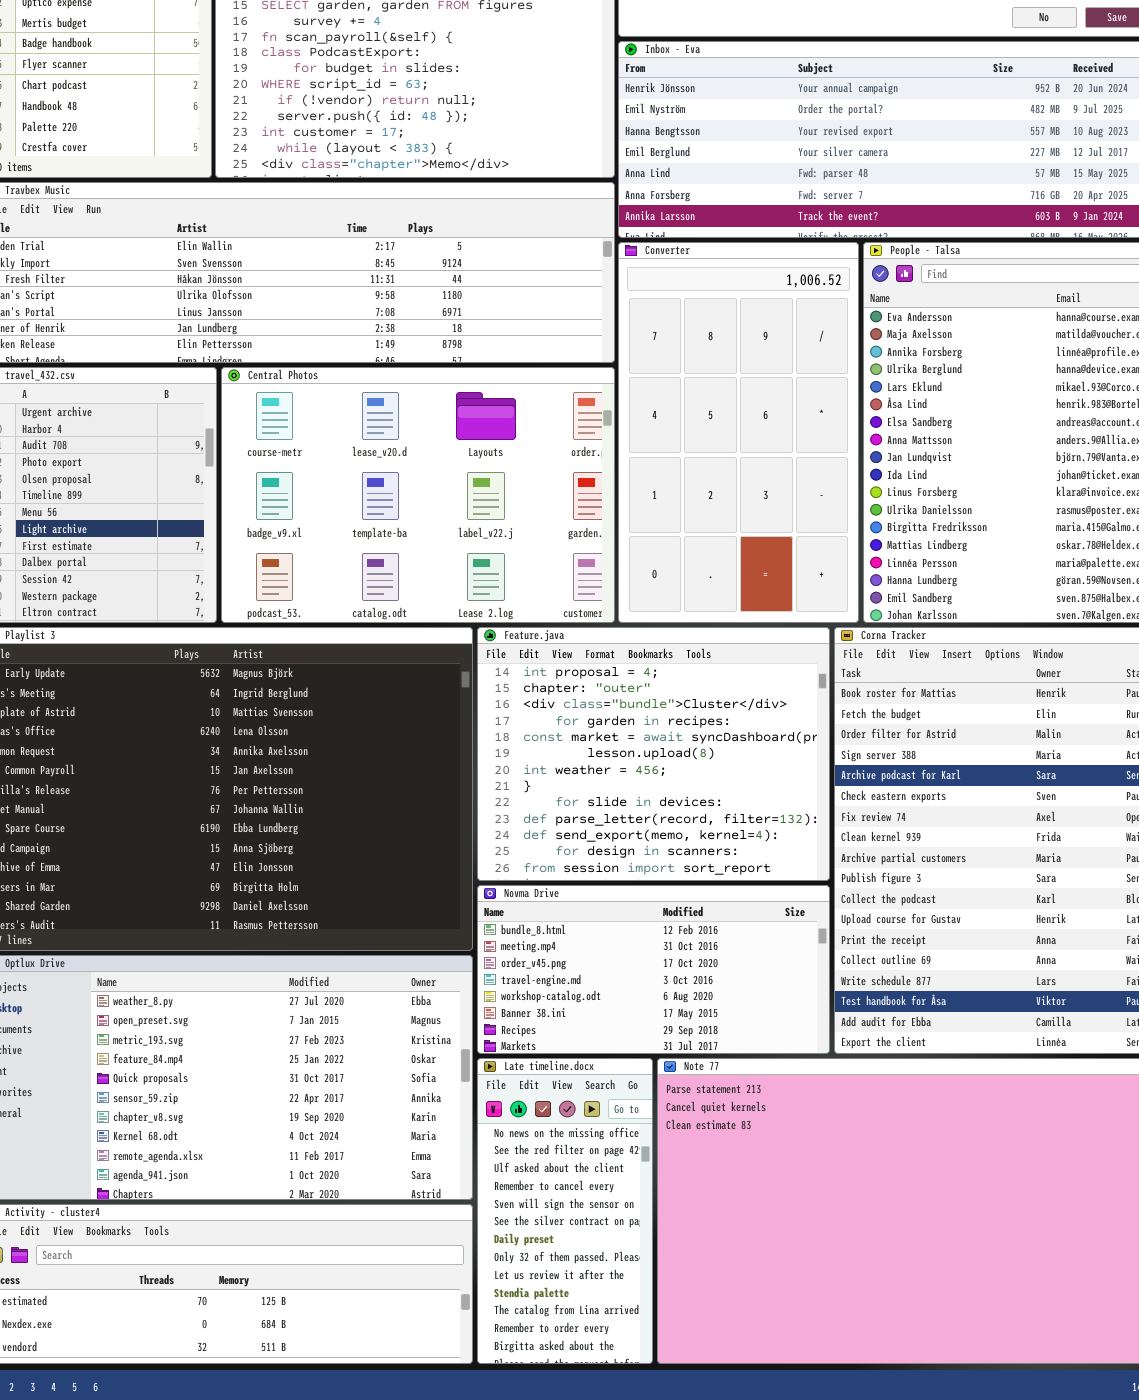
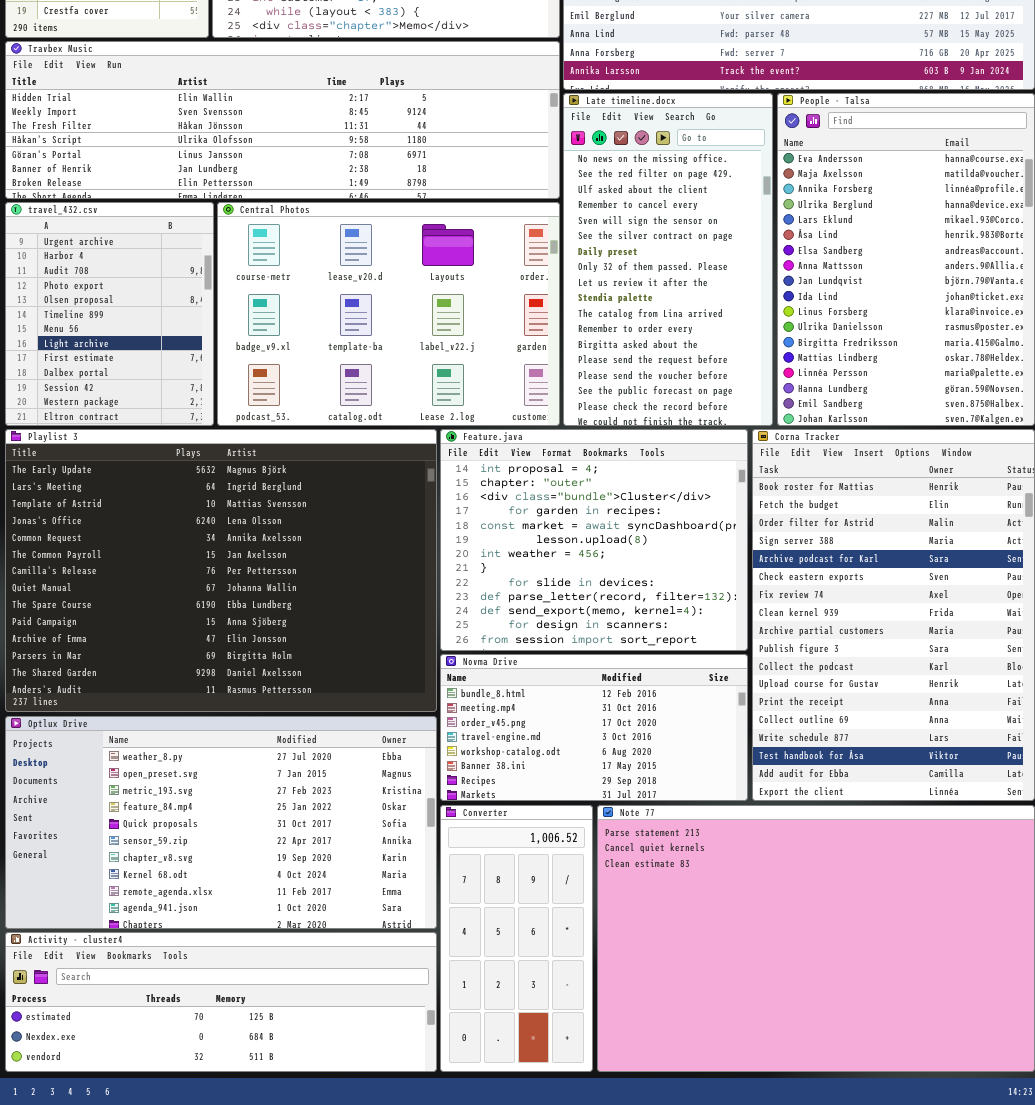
Converter: [618,242,859,623] -> [440,805,593,1072], moved, resized
Late timeline.docx: [477,1058,653,1364] -> [563,93,773,426], moved, resized

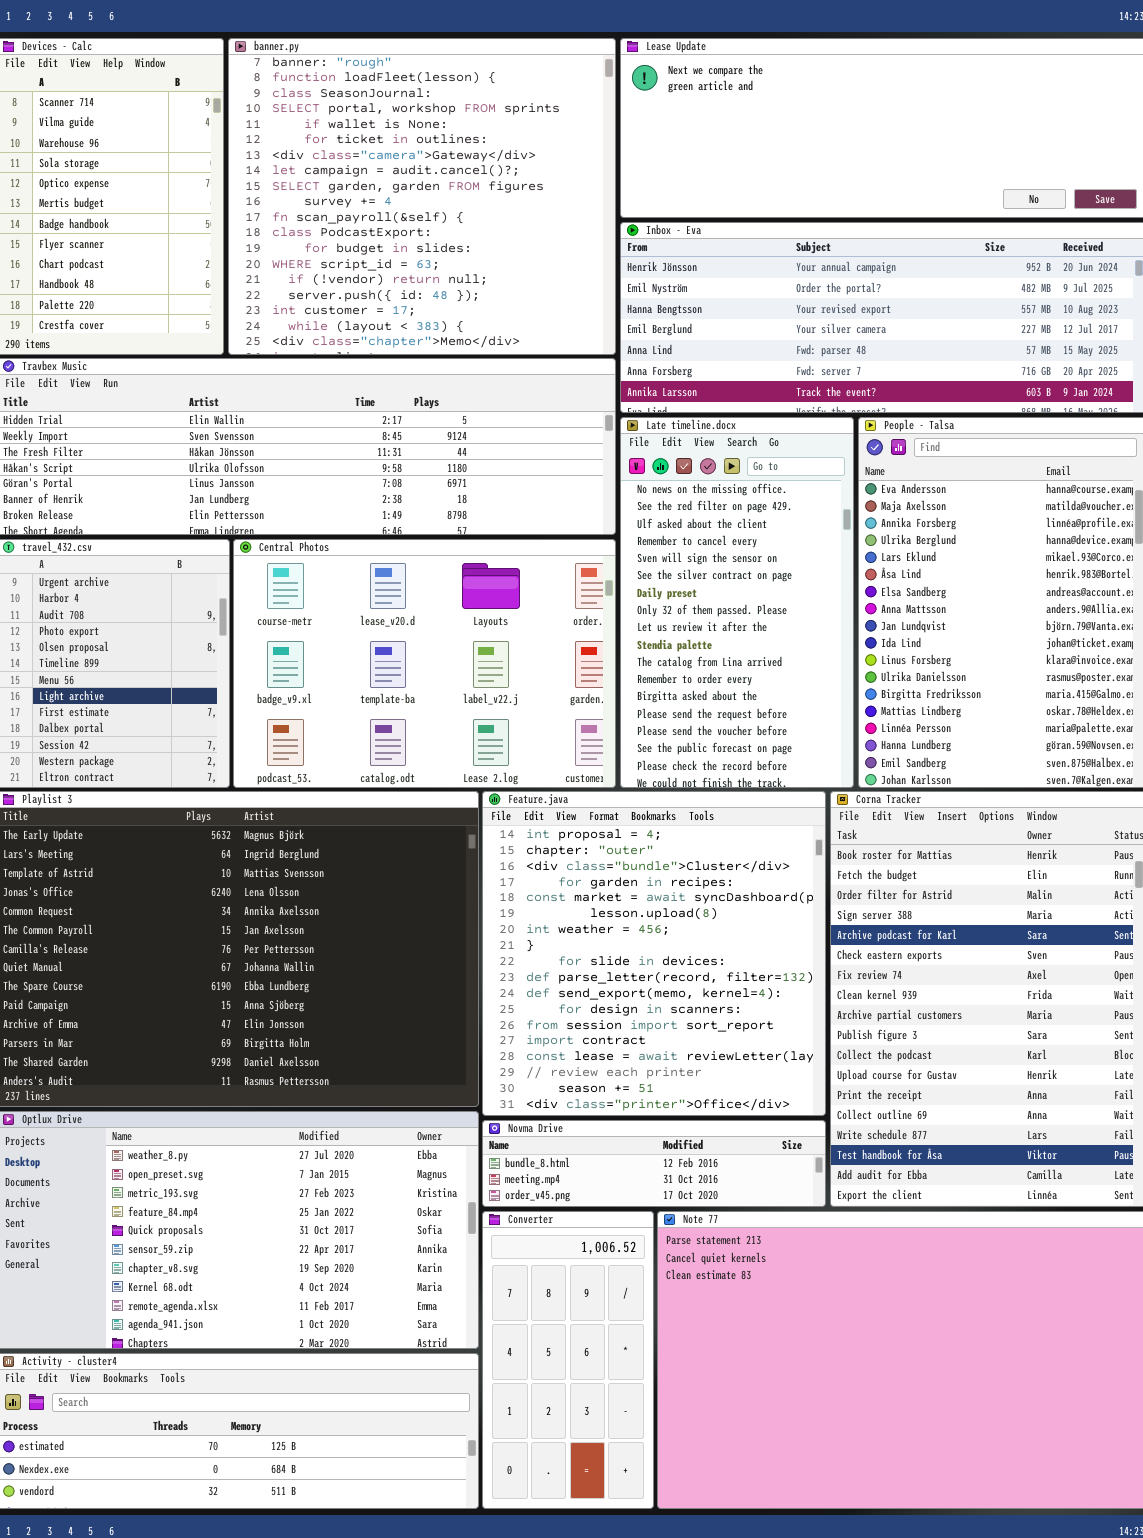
Feature.java: [440,429,748,651] -> [482,791,826,1116], resized
Novma Drive: [440,654,748,801] -> [482,1120,826,1207], resized

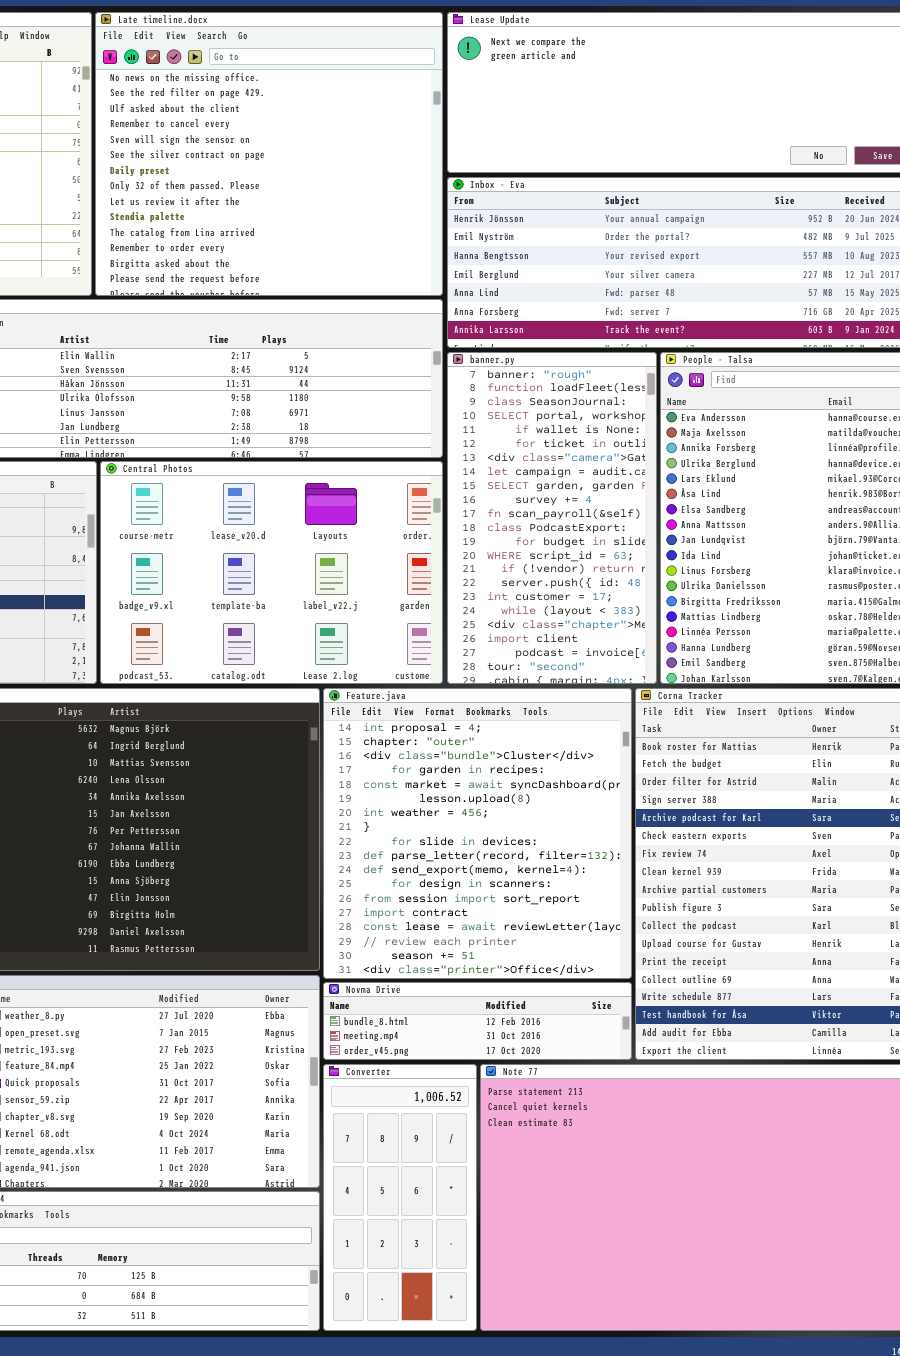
banner.py: [228,38,616,355] -> [447,352,657,684], moved, resized
Late timeline.docx: [620,417,854,788] -> [95,12,443,296], moved, resized

